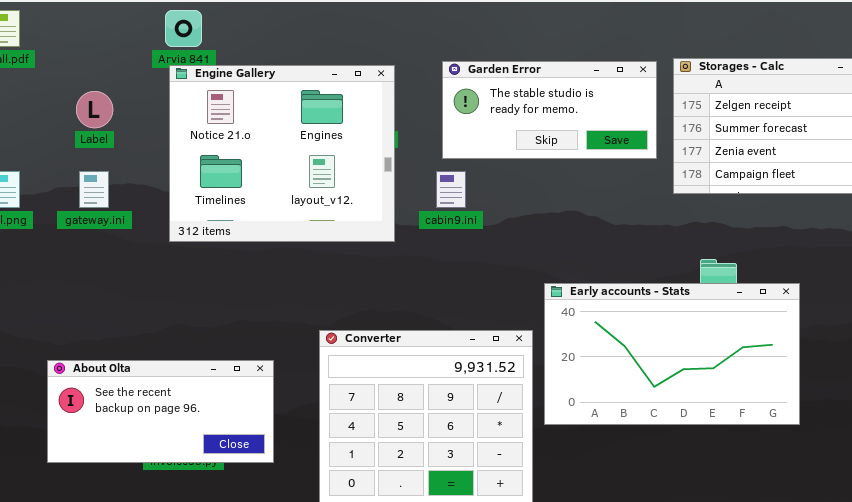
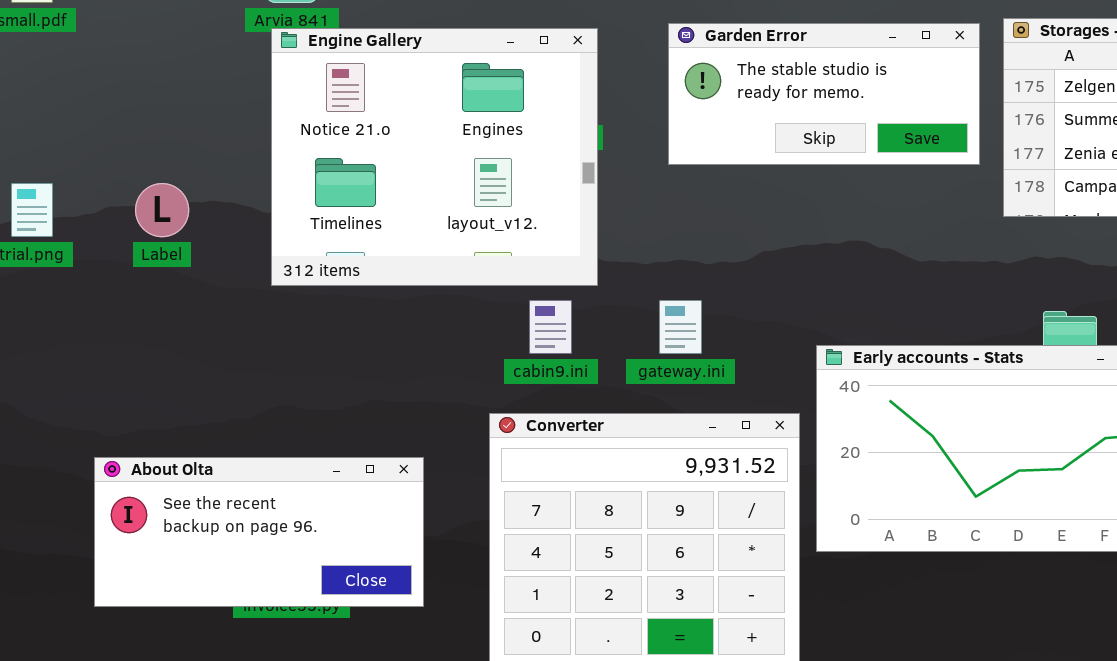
Label: [76,91,113,128] -> [135,183,189,237], moved
gateway.ini: [79,171,109,208] -> [659,300,702,354], moved
cabin9.ini: [436,171,466,208] -> [529,300,572,354], moved

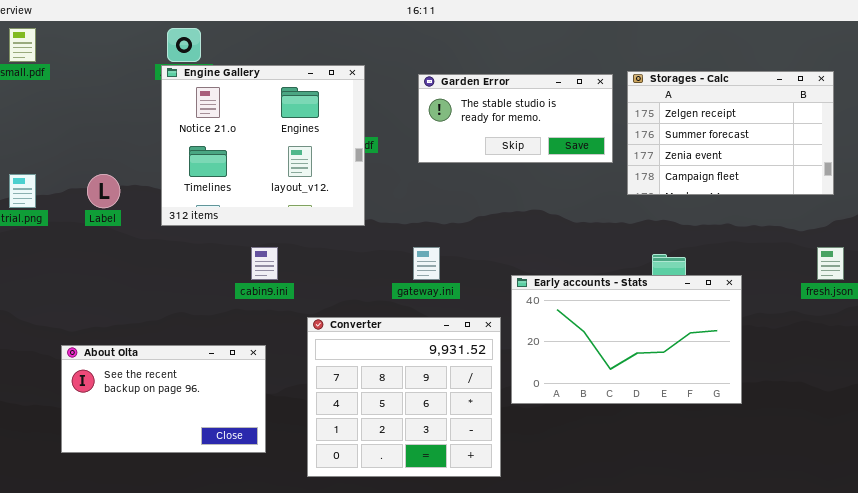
Engine Gallery: [271,28,598,286] -> [161,65,365,226], moved
cabin9.ini: [529,300,572,354] -> [251,247,278,280], moved
About Olta: [94,457,424,607] -> [61,345,266,453], resized

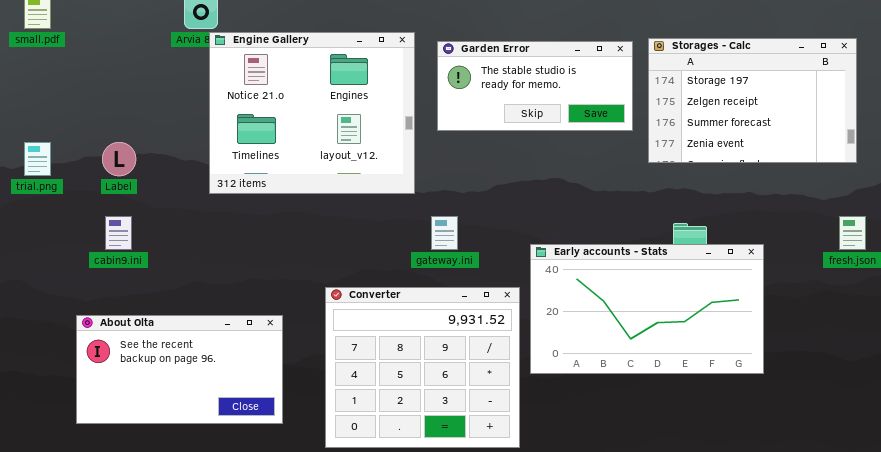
Engine Gallery: [161,65,365,226] -> [209,32,415,194], moved
Storages - Calc: [627,71,834,195] -> [648,38,857,163], scrolled up 1 row
cabin9.ini: [251,247,278,280] -> [105,216,132,250], moved

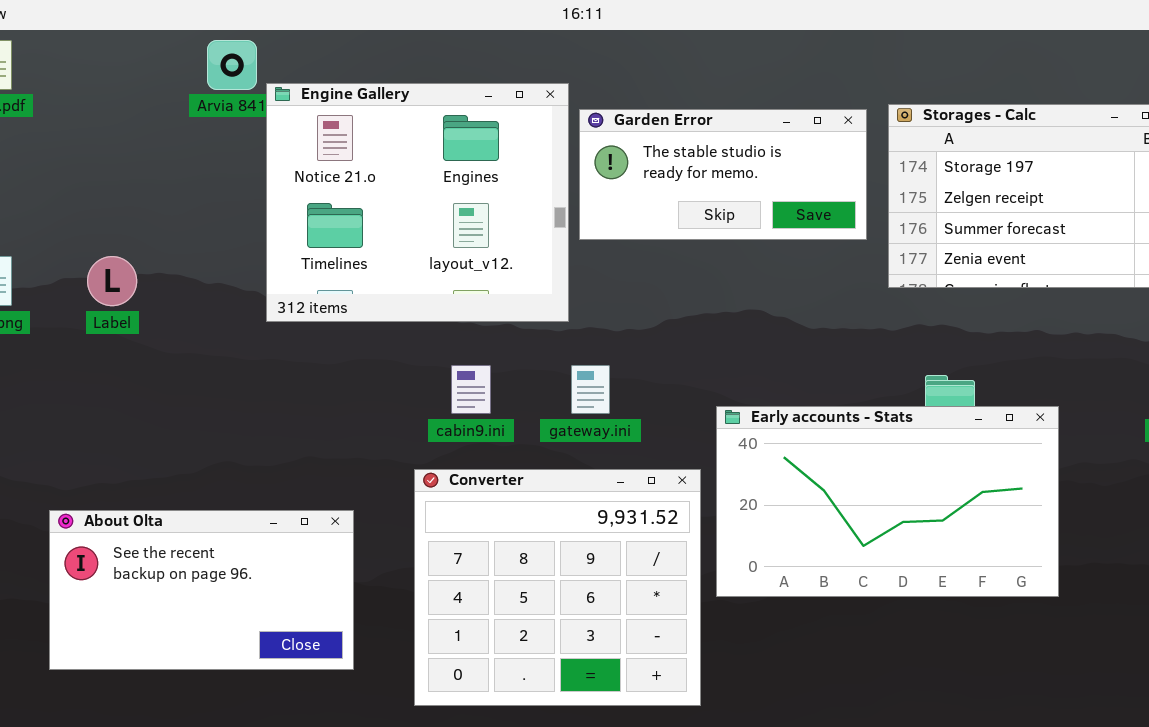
Engine Gallery: [209,32,415,194] -> [266,83,569,322], moved
cabin9.ini: [105,216,132,250] -> [451,365,491,414], moved

